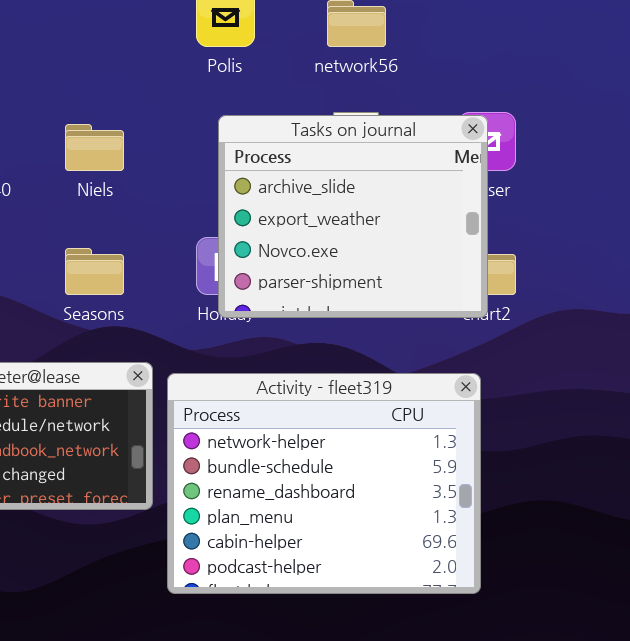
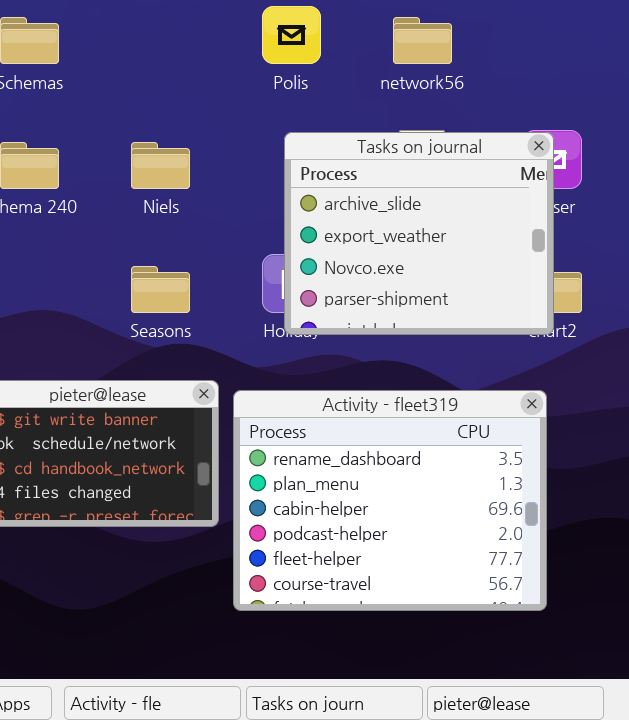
Activity - fleet319: [167,373,481,594] -> [233,390,547,611], scrolled down 2 rows

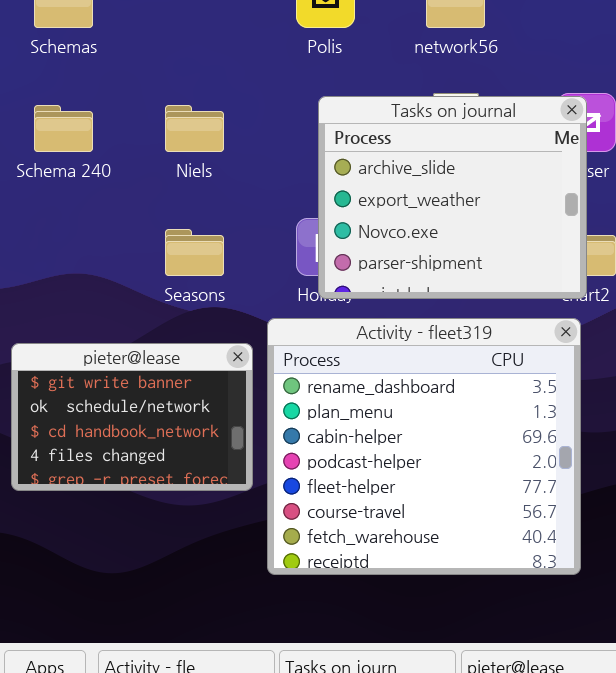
Activity - fleet319: [233,390,547,611] -> [267,318,581,575], resized

